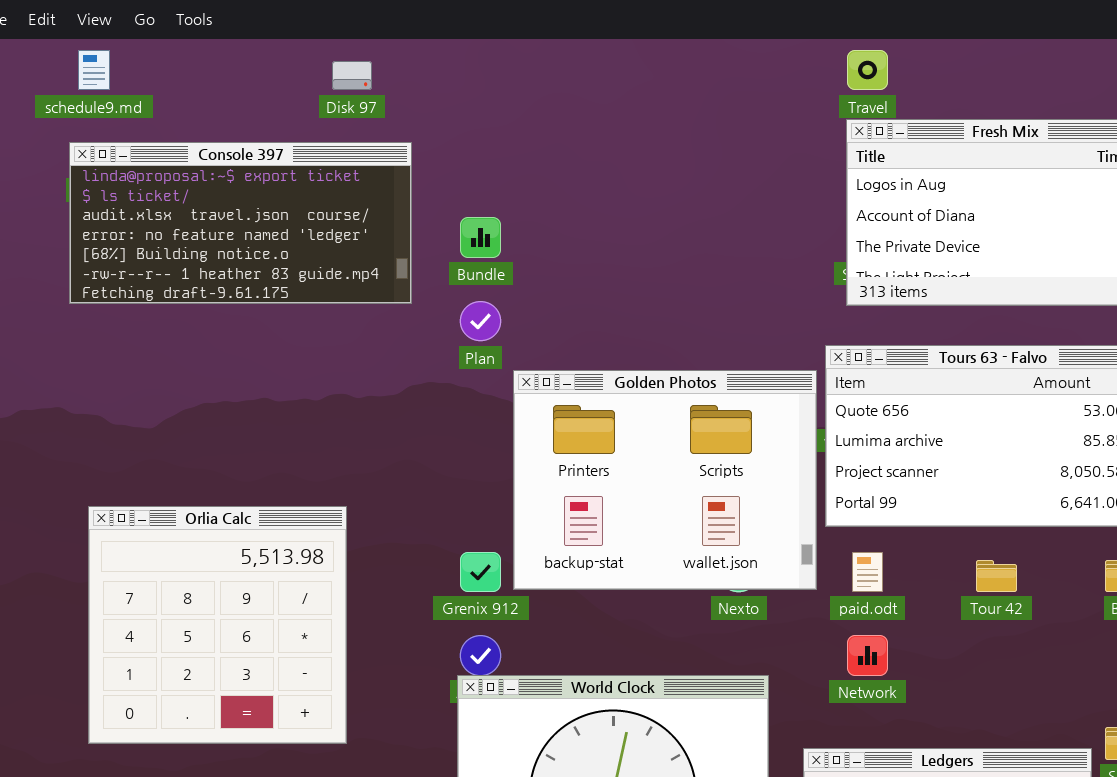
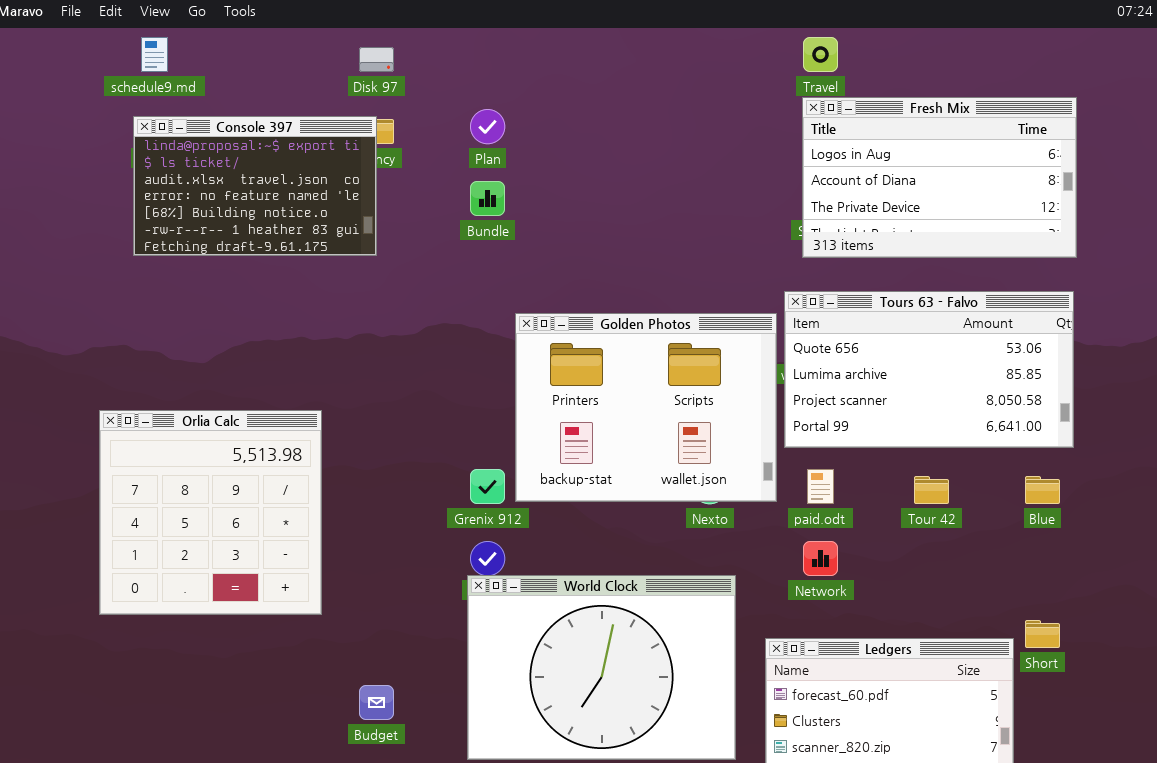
Console 397: [69,142,412,304] -> [133,116,377,256], resized
Plan: [460,301,501,341] -> [470,109,505,144], moved
Orlia Calc: [88,506,347,744] -> [99,410,322,615], moved

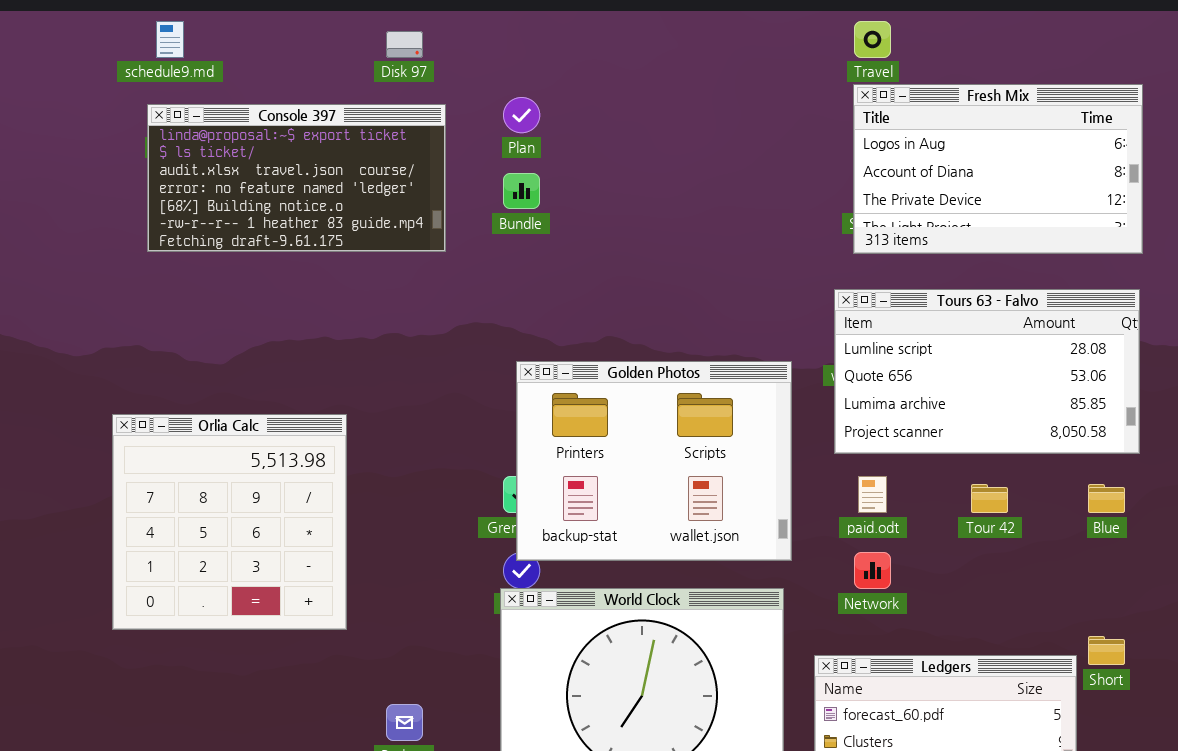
Console 397: [133,116,377,256] -> [147,104,446,252], resized
Tours 63 - Falvo: [784,291,1074,448] -> [834,289,1140,454], scrolled up 1 row
Golden Photos: [515,313,777,502] -> [516,361,792,561], moved

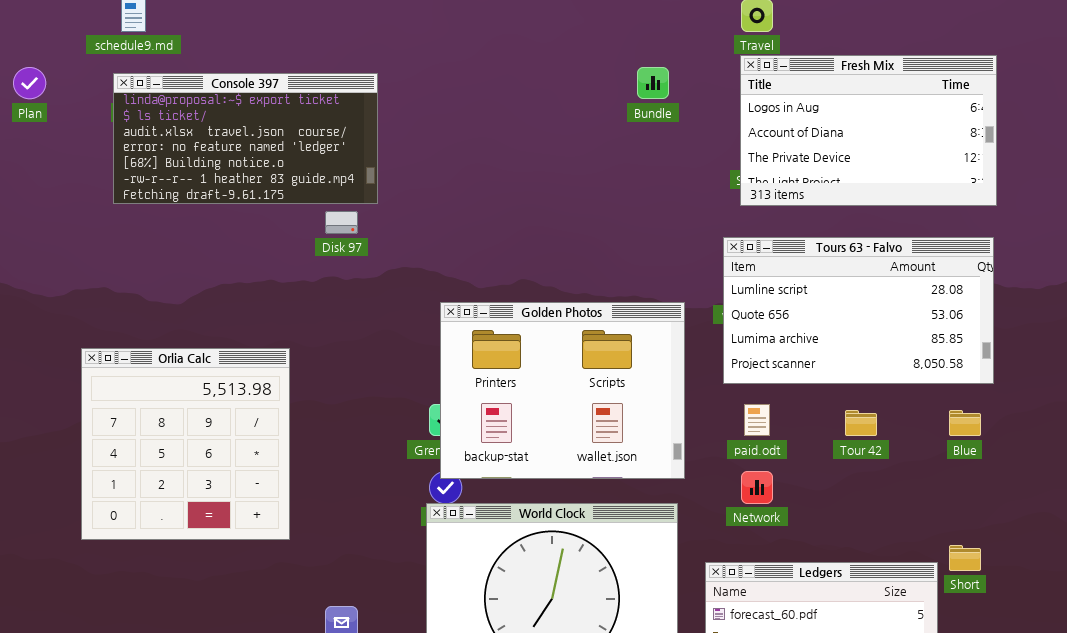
Disk 97: [386,31,423,58] -> [325,211,358,234], moved
Plan: [503,97,540,133] -> [13,67,46,99], moved
Bundle: [503,173,540,209] -> [637,67,669,99], moved

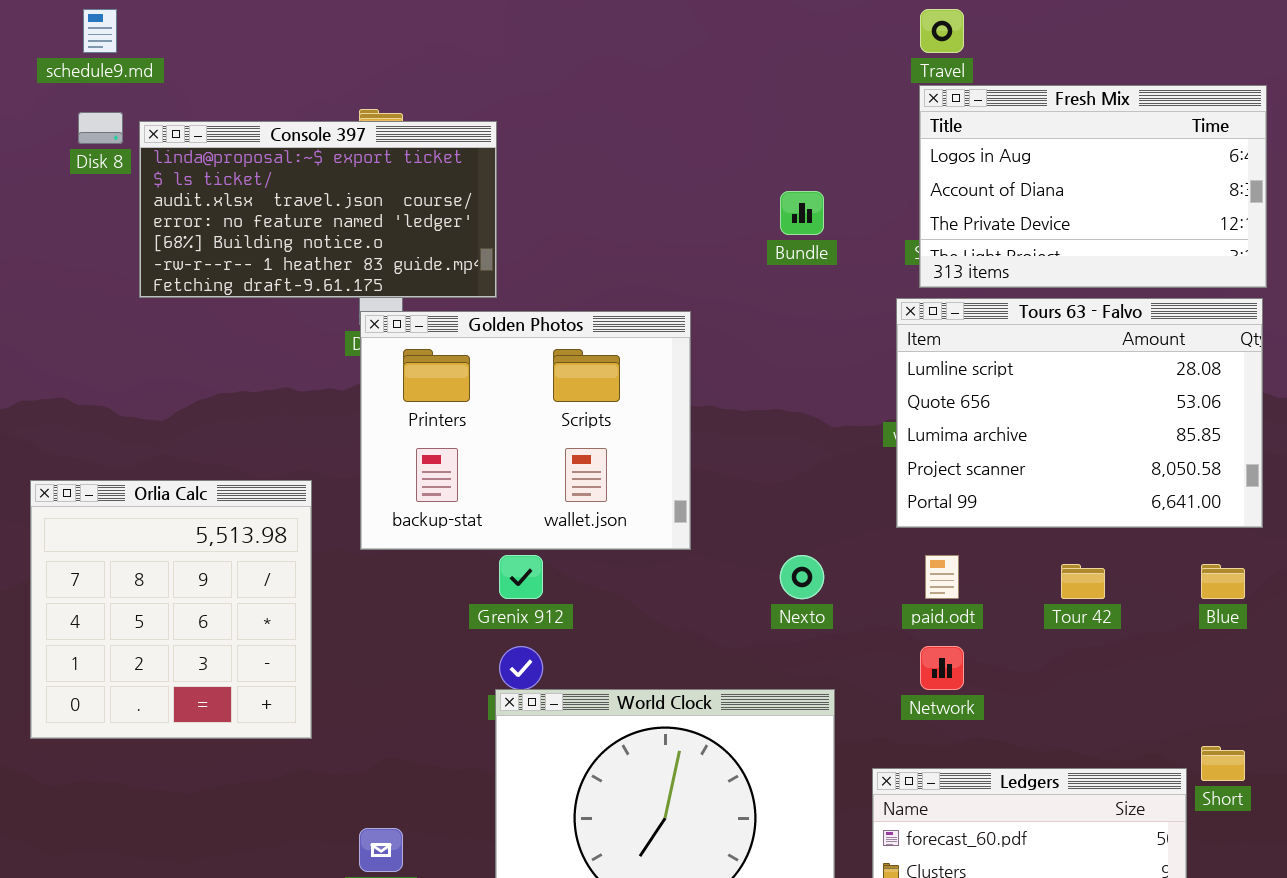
Bundle: [637,67,669,99] -> [780,191,824,235], moved
Console 397: [113,73,378,204] -> [139,121,497,298], moved
Tours 63 - Falvo: [723,237,994,384] -> [896,298,1263,528], resized
Golden Photos: [440,302,685,479] -> [360,311,691,550], moved

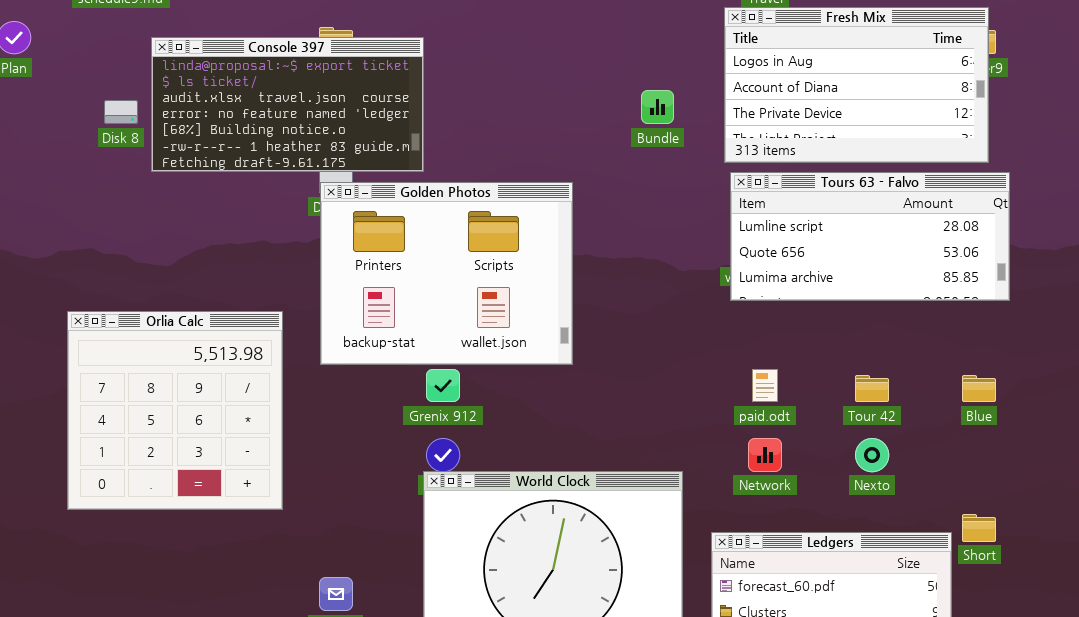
Fresh Mix: [919,85,1267,288] -> [724,7,989,163], moved
Disk 8: [78,112,123,144] -> [104,100,138,124], moved
Tours 63 - Falvo: [896,298,1263,528] -> [730,172,1010,301], resized
Nexto: [780,555,824,599] -> [855,438,889,472], moved

